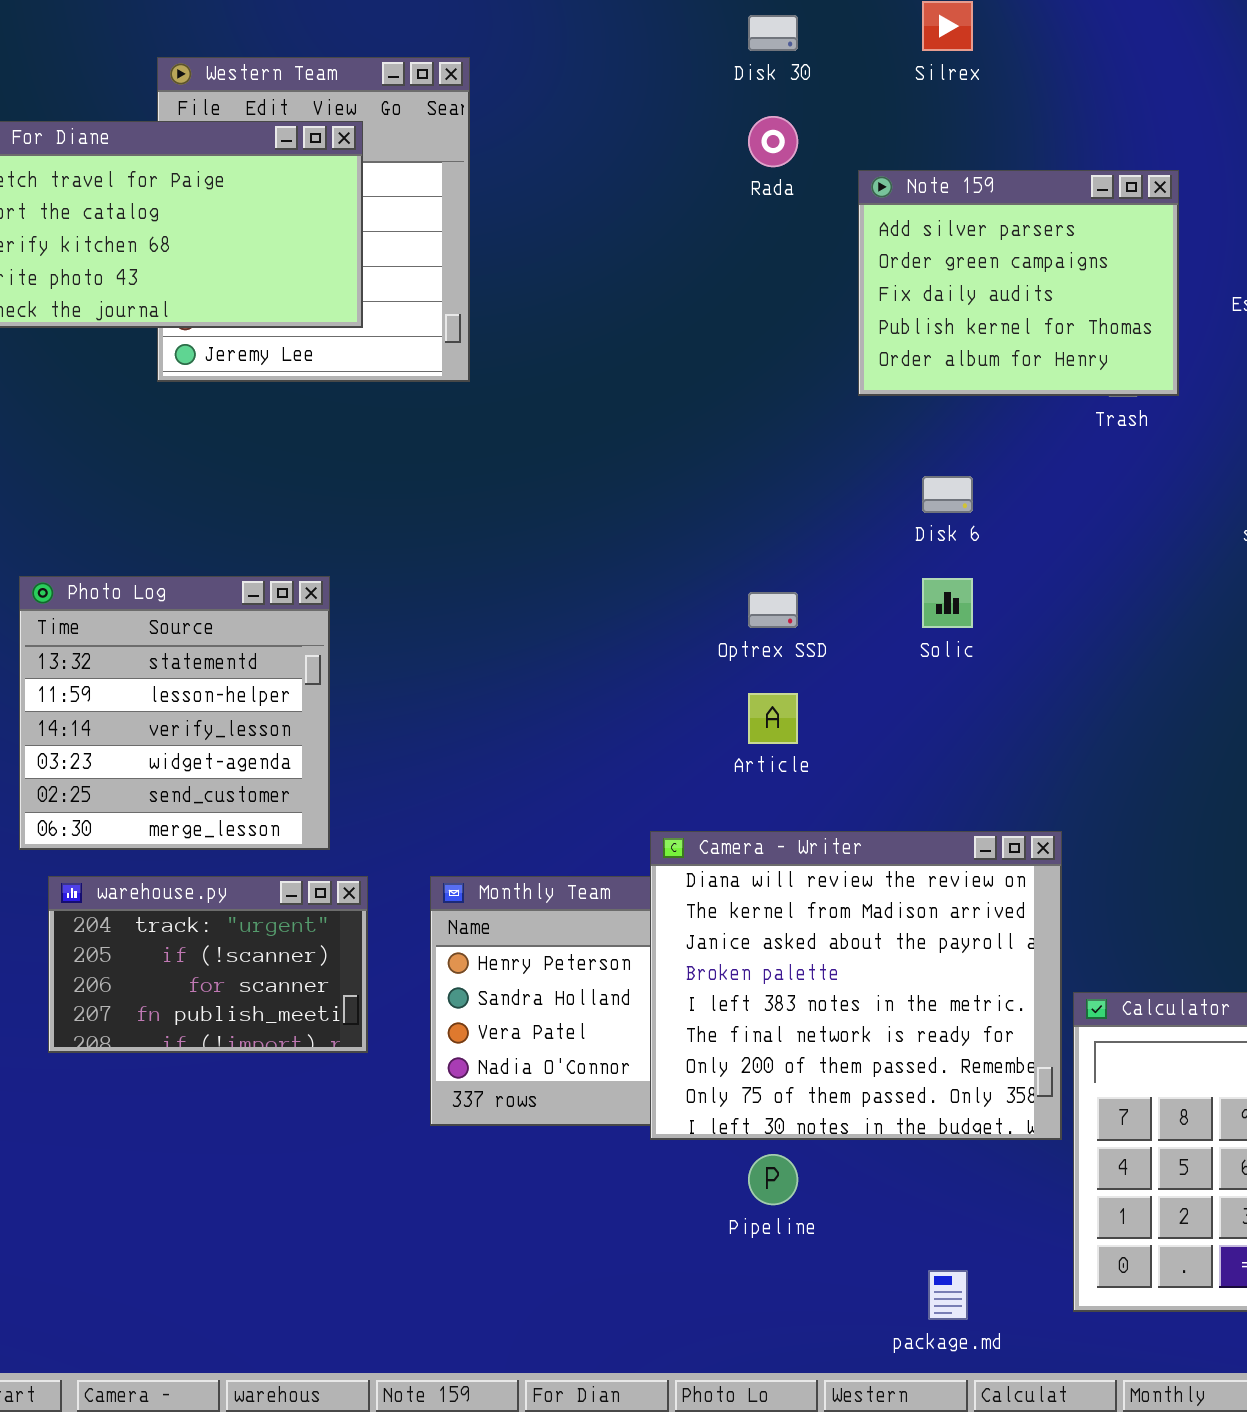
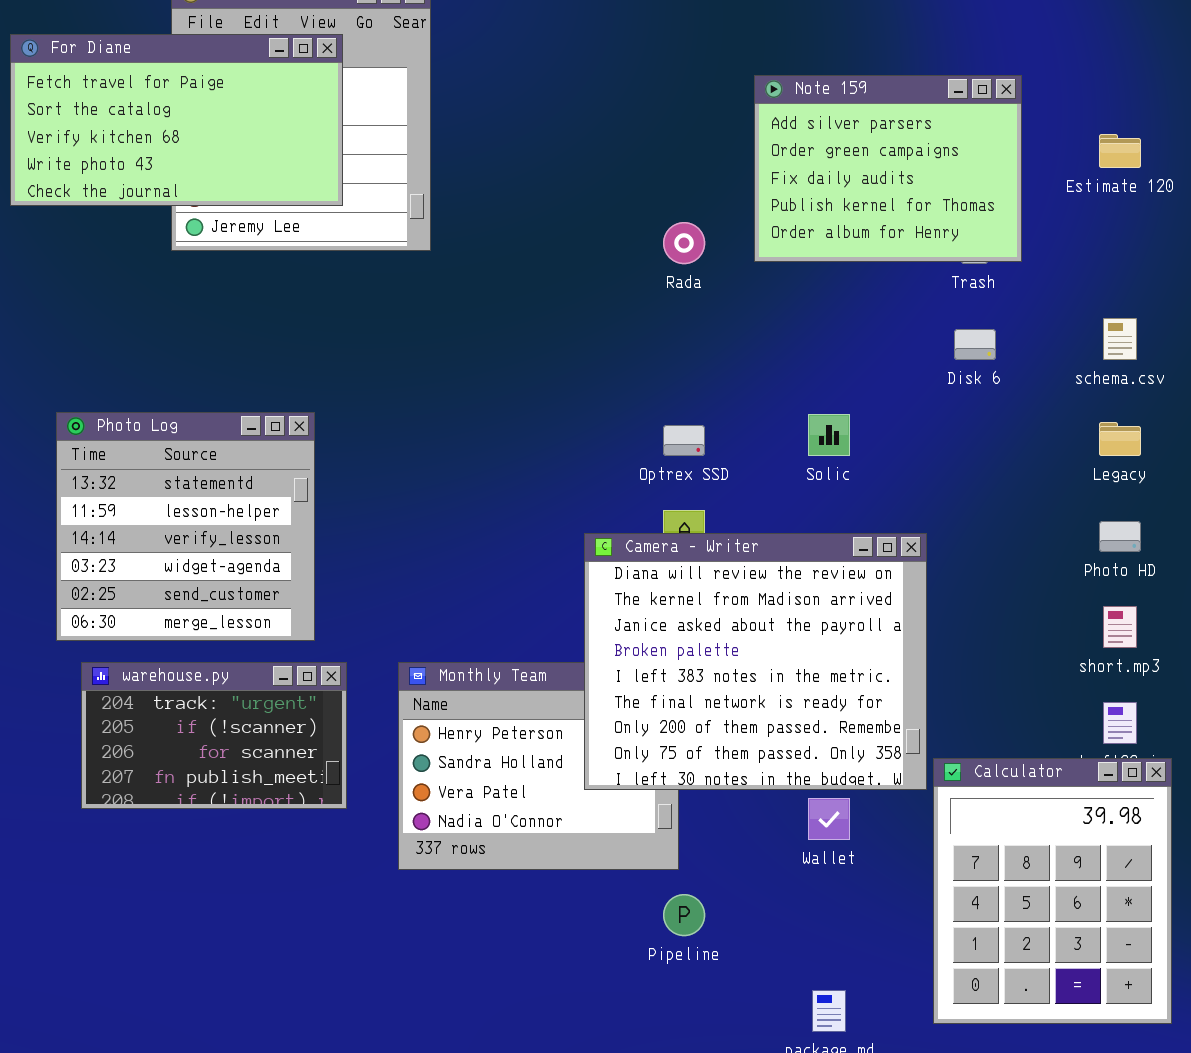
Rada: [748,116,798,167] -> [663,222,705,264], moved
Disk 6: [922,476,973,513] -> [954,329,996,360], moved
Camera - Writer: [650,831,1062,1140] -> [584,533,927,790], moved

